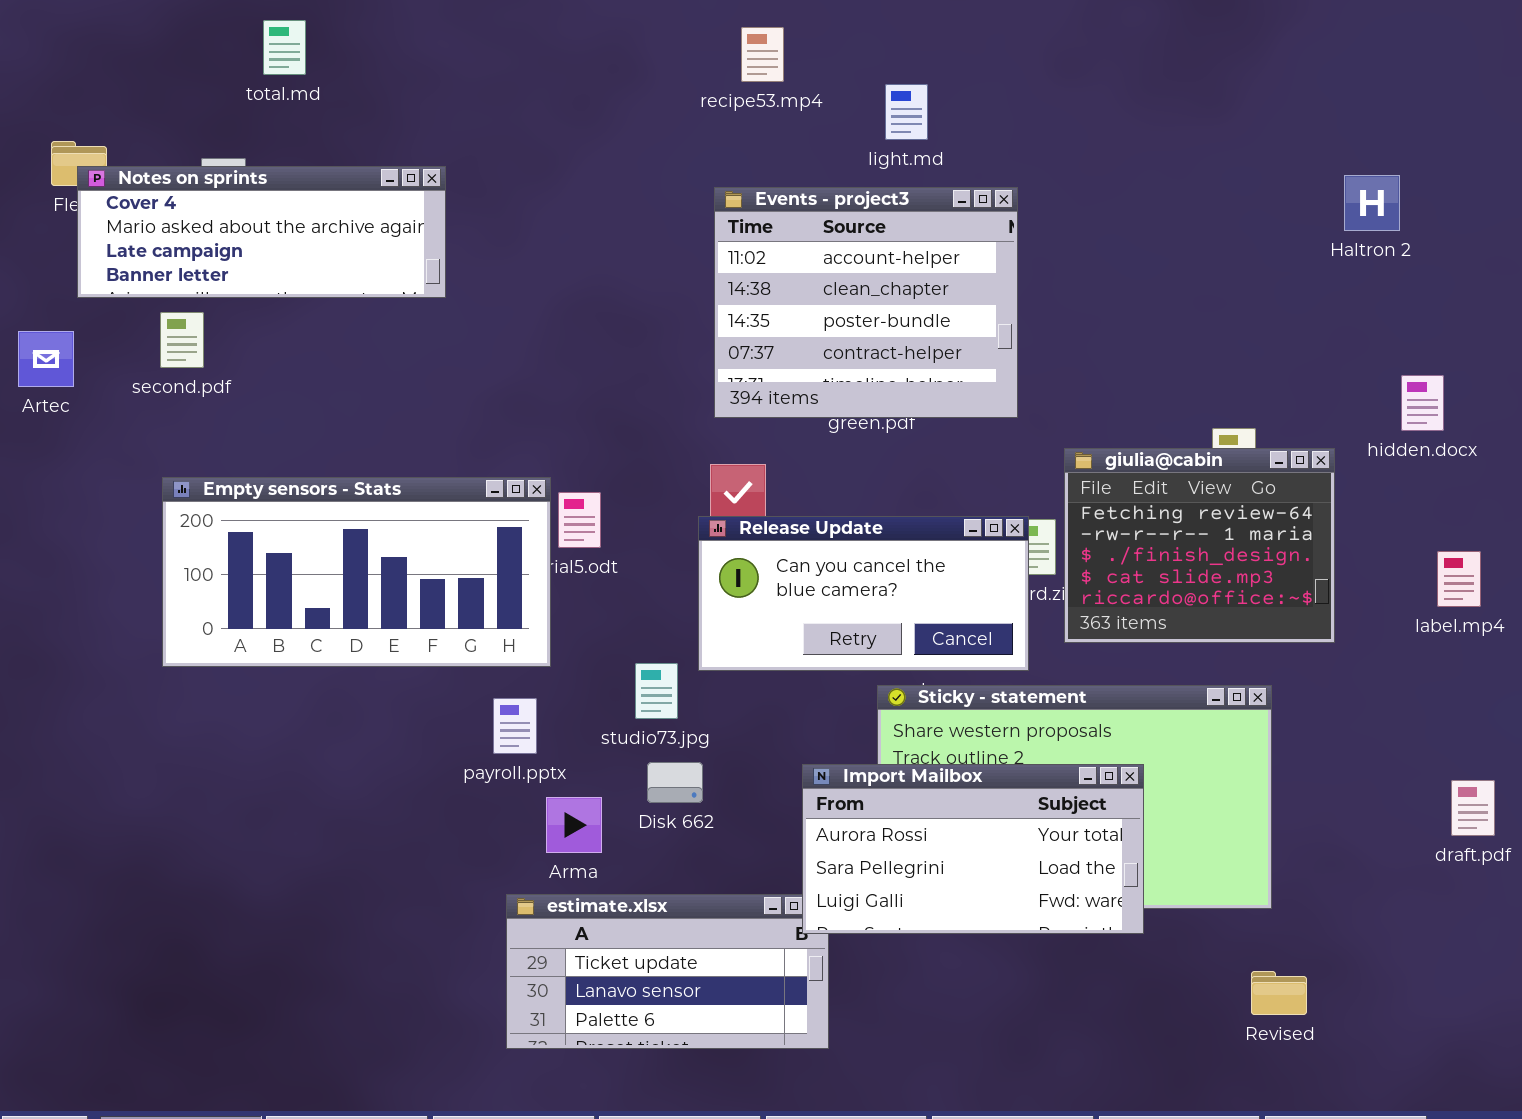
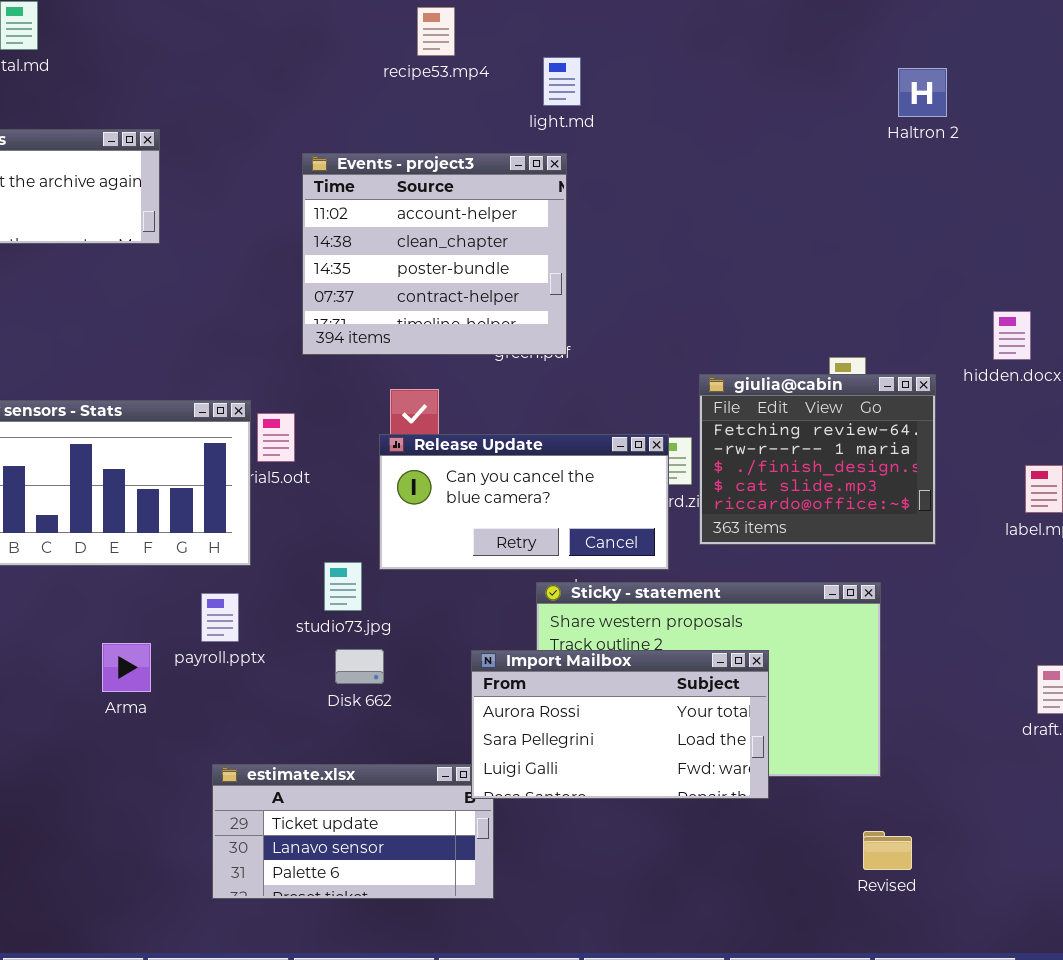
Haltron 2: [1344,175,1400,231] -> [898,68,947,117], moved
Events - project3: [714,187,1018,418] -> [302,153,567,355], moved
Arma: [546,797,602,853] -> [102,643,151,692], moved

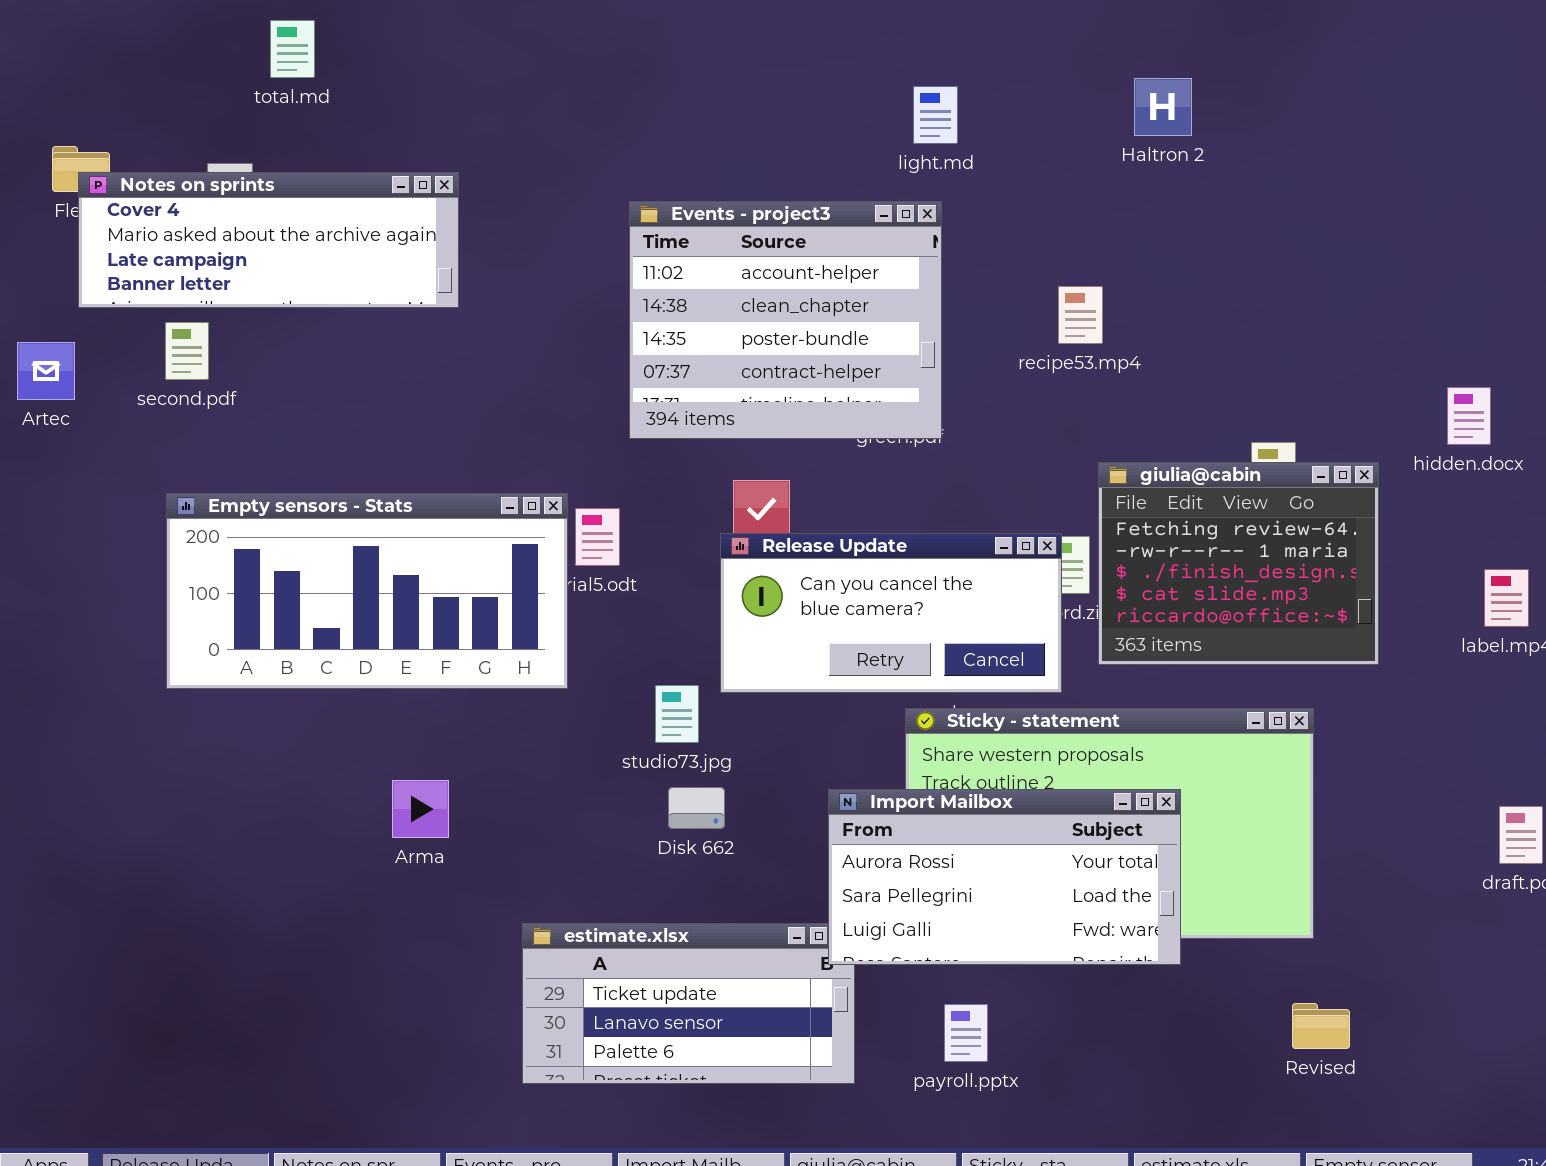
recipe53.mp4: [417,7,455,56] -> [1058,286,1103,344], moved
Haltron 2: [898,68,947,117] -> [1134,78,1192,136], moved
payroll.pptx: [201,593,239,642] -> [944,1004,988,1062], moved

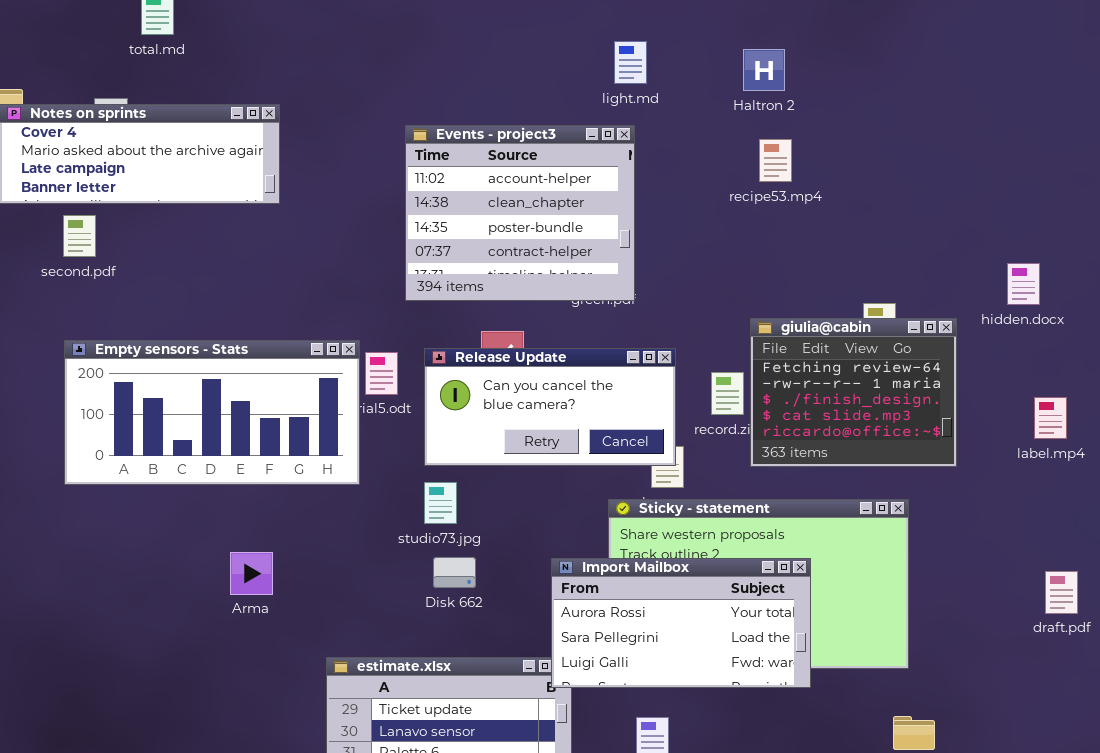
Haltron 2: [1134,78,1192,136] -> [743,49,785,91], moved
recipe53.mp4: [1058,286,1103,344] -> [759,139,792,182], moved
Release Update: [720,533,1062,693] -> [424,348,676,466], moved

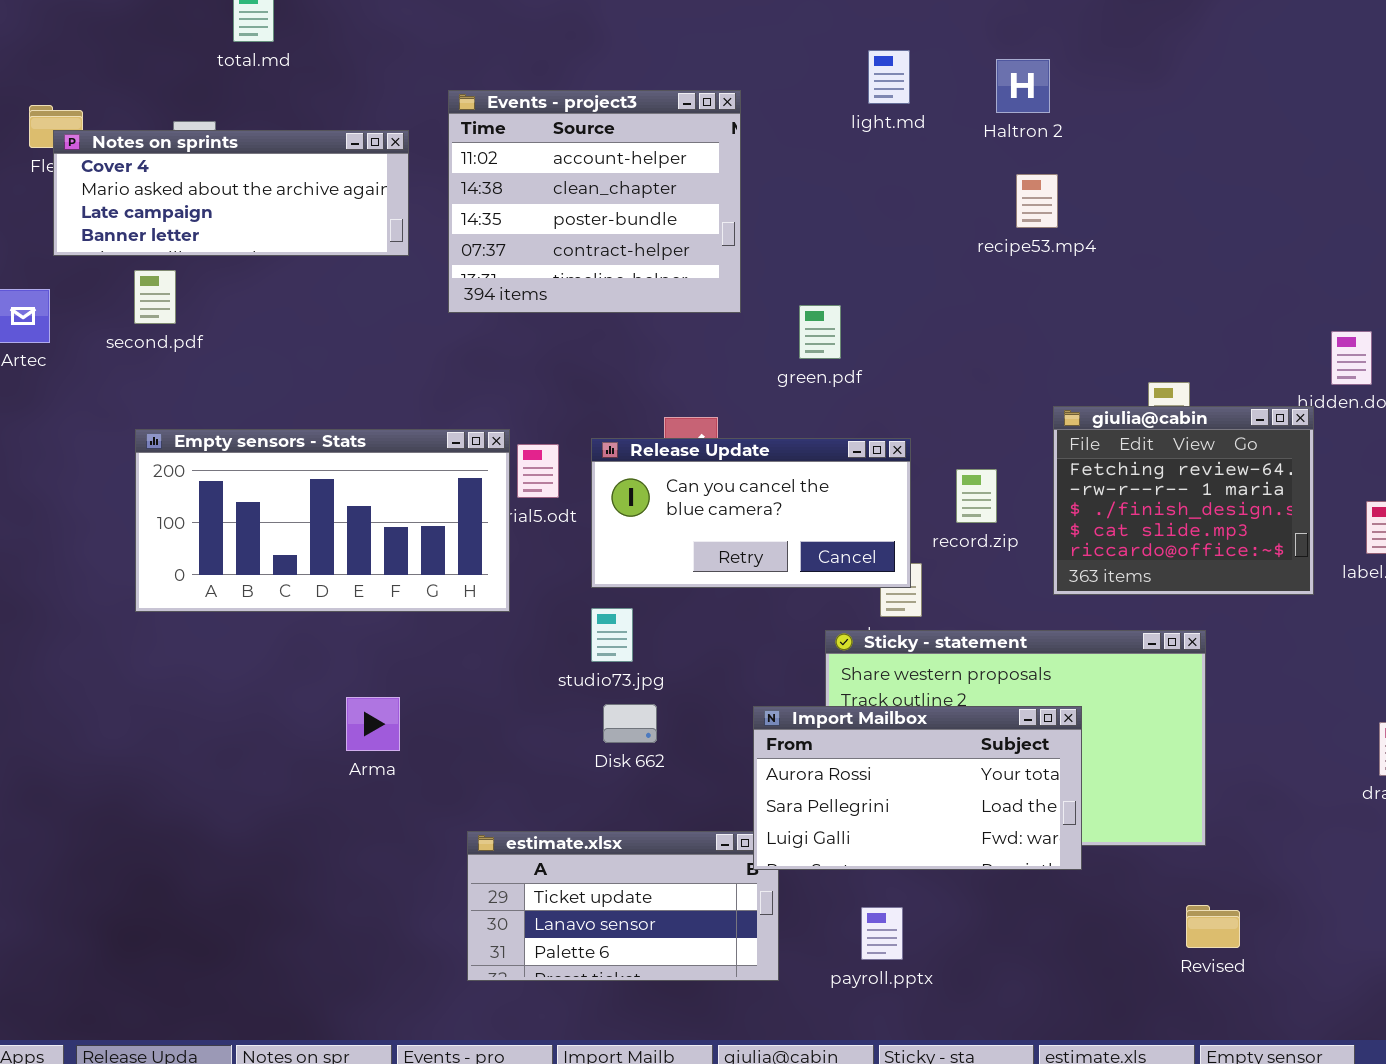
light.md: [614,41,647,84] -> [868,50,910,104], moved
Events - project3: [405,125,635,301] -> [448,90,741,313], moved
giulia@cabin: [750,318,957,467] -> [1053,406,1314,595], moved

